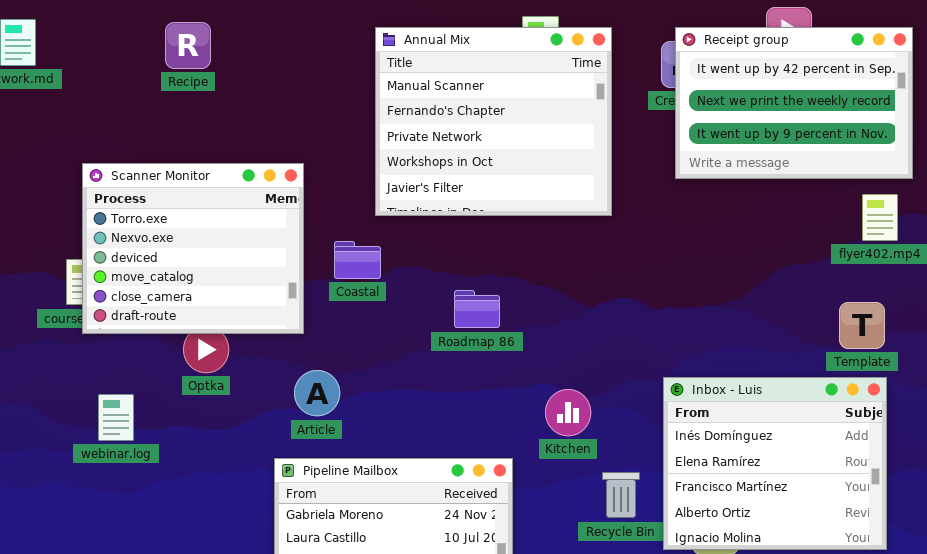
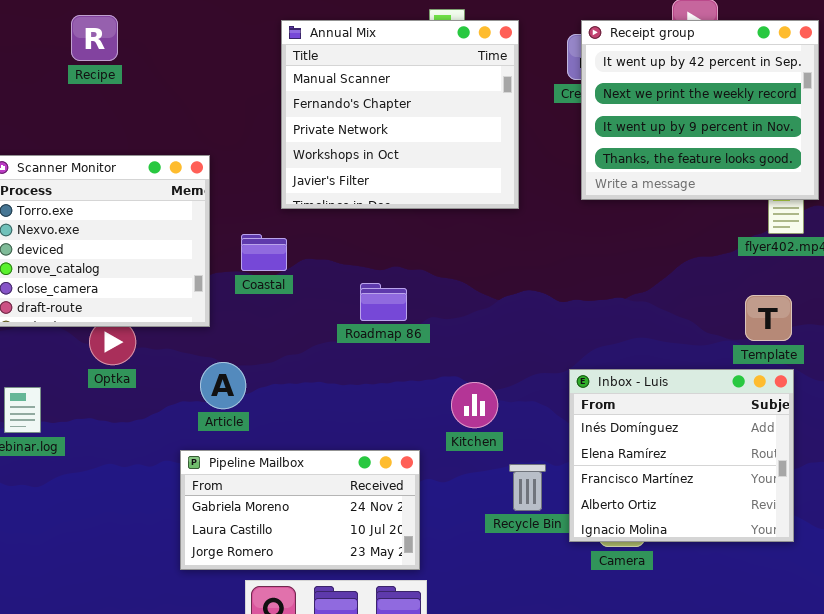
Receipt group: [675,27,913,179] -> [581,20,819,200], resized

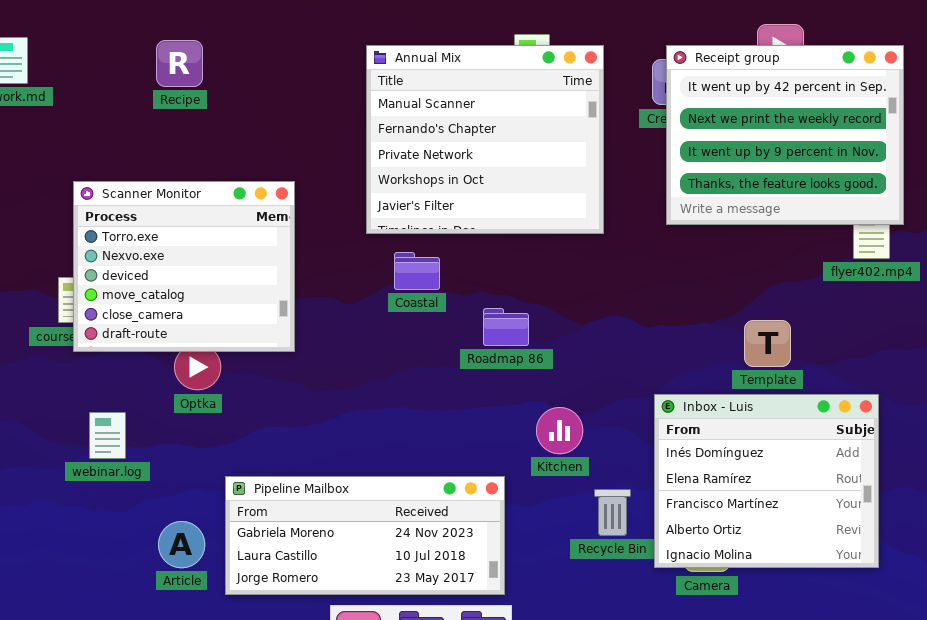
Coastal: [241,234,287,271] -> [394,252,440,290], moved
Roadmap 86: [360,283,407,321] -> [483,308,529,346], moved
Template: [745,295,792,341] -> [744,320,791,367], moved
Article: [200,362,246,409] -> [158,521,205,568], moved
Pipeline Mailbox: [180,450,420,570] -> [225,476,505,595], resized

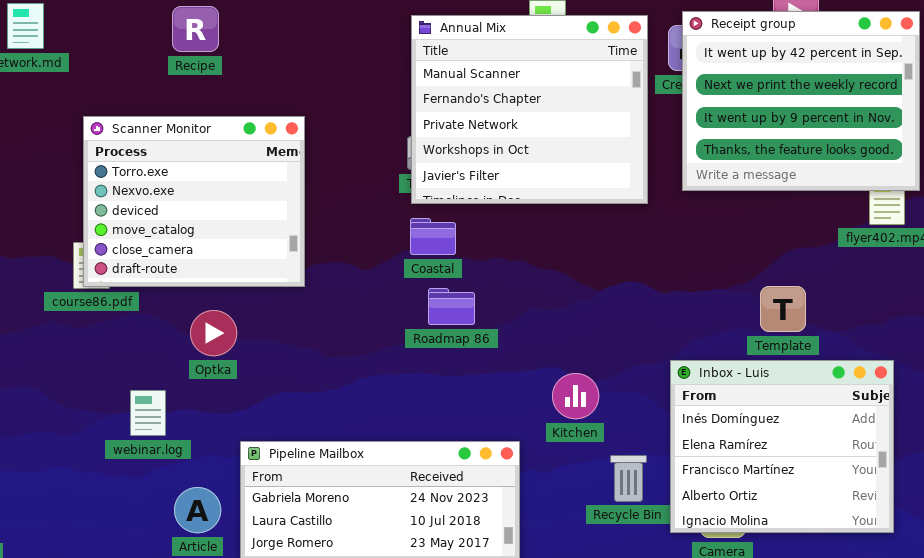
Annual Mix: [366,45,604,234] -> [411,15,648,204], moved
Scanner Monitor: [73,181,295,352] -> [83,116,305,287], moved
Roadmap 86: [483,308,529,346] -> [428,288,475,325], moved
webinar.log: [89,412,126,459] -> [130,390,166,436], moved

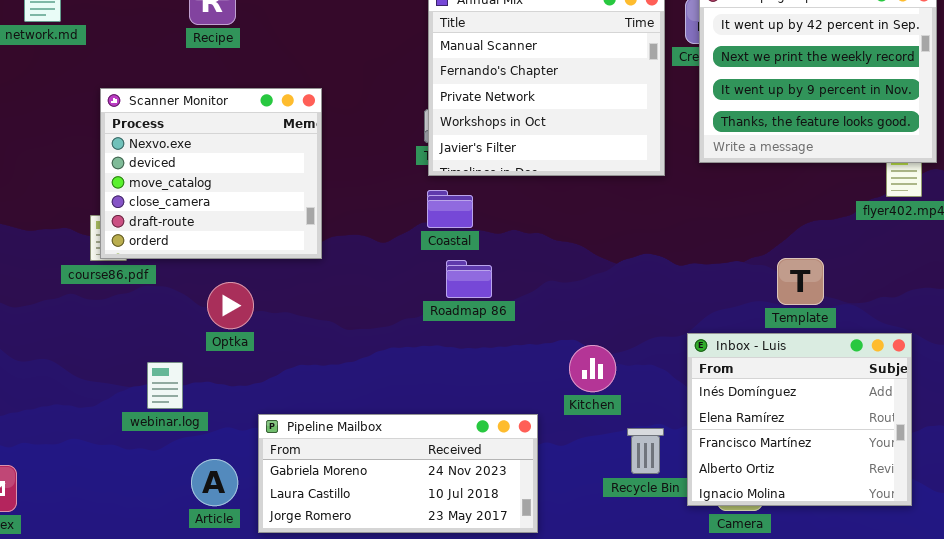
Scanner Monitor: [83,116,305,287] -> [100,88,322,259], scrolled down 1 row

